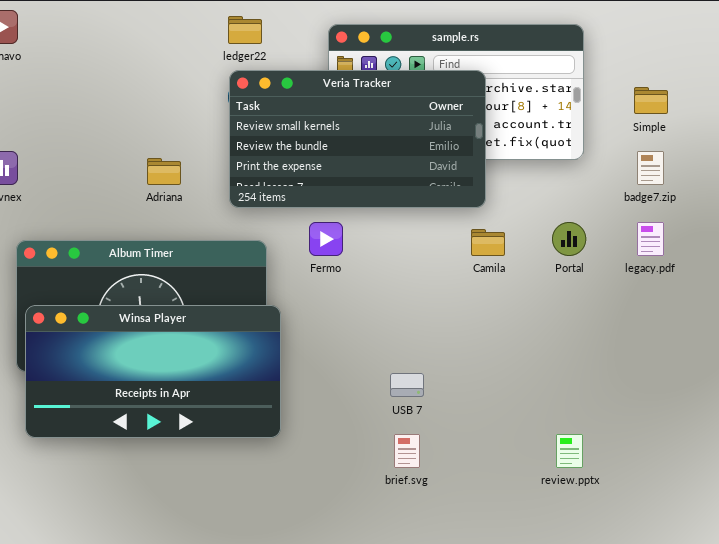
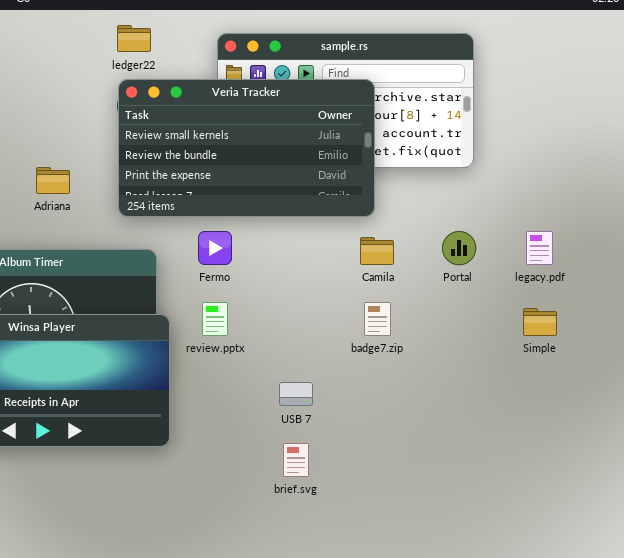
Simple: [634,87,668,114] -> [523,308,557,336], moved
badge7.zip: [637,151,664,185] -> [364,302,391,336], moved
review.pptx: [556,434,583,468] -> [202,302,228,336], moved

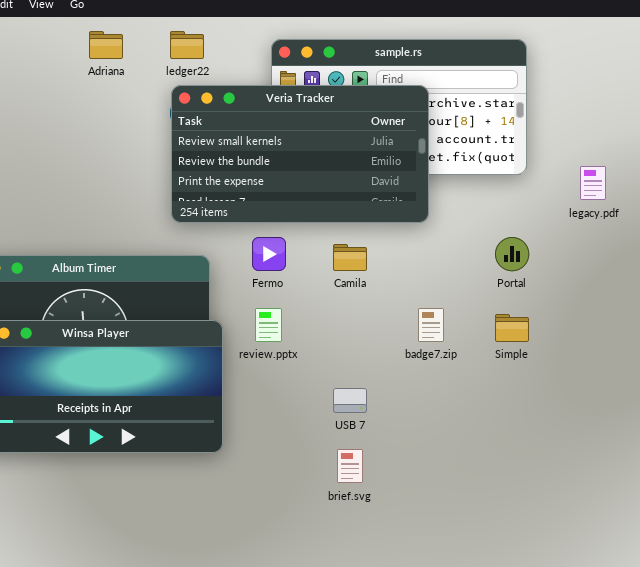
Adriana: [36,167,70,194] -> [89,31,123,59], moved
legacy.pdf: [526,231,553,265] -> [580,166,606,200], moved
Camila: [360,237,394,265] -> [333,244,367,271], moved
Simple: [523,308,557,336] -> [495,314,529,342], moved

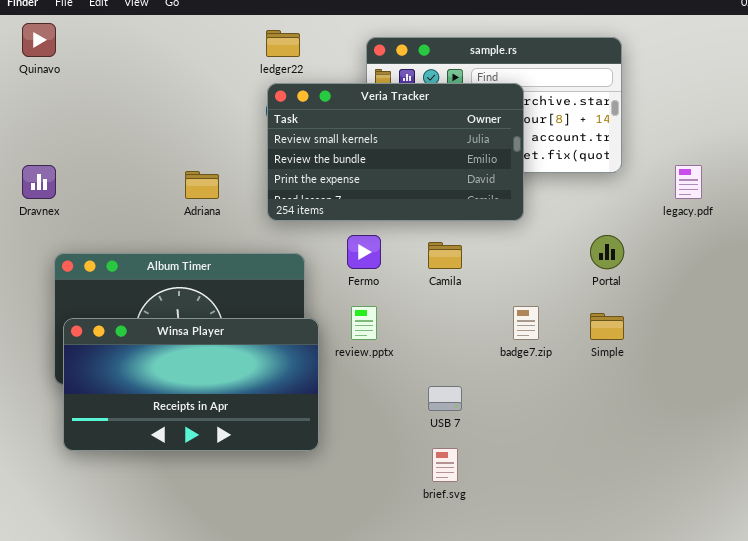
Adriana: [89,31,123,59] -> [185,171,219,199], moved

